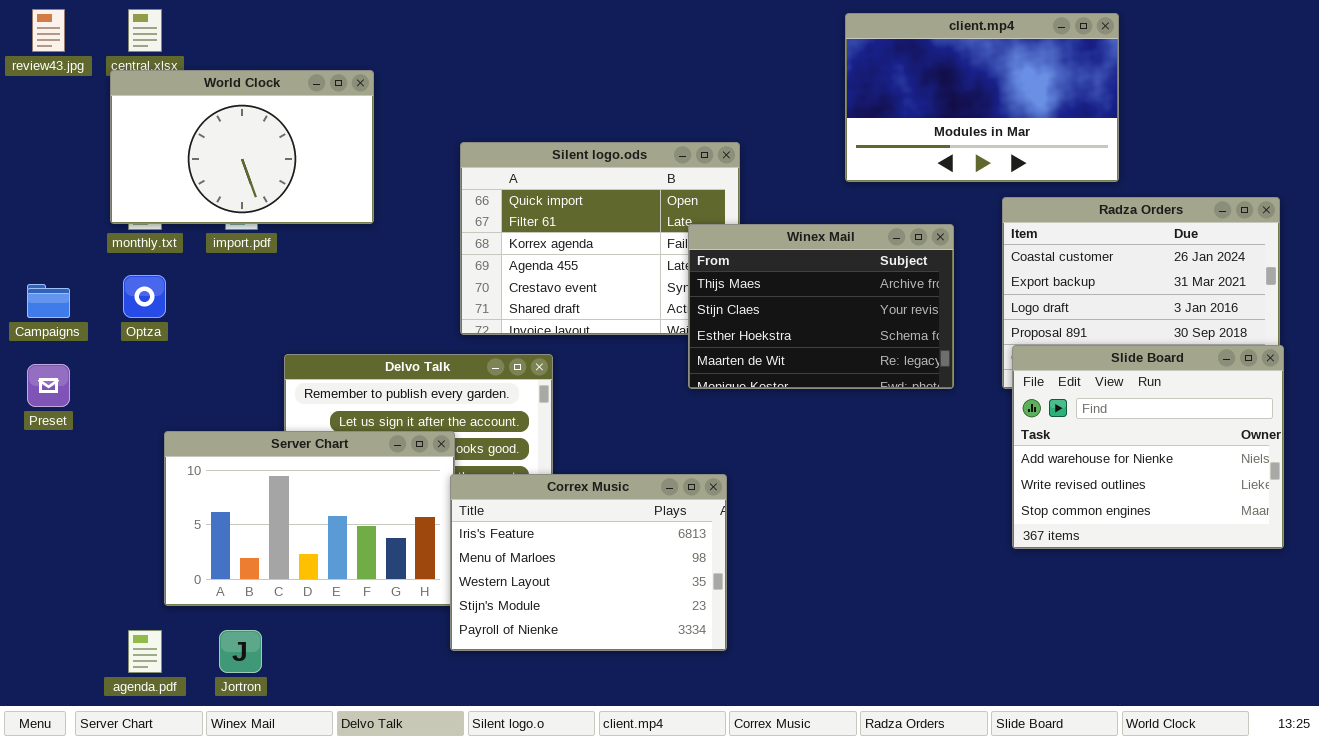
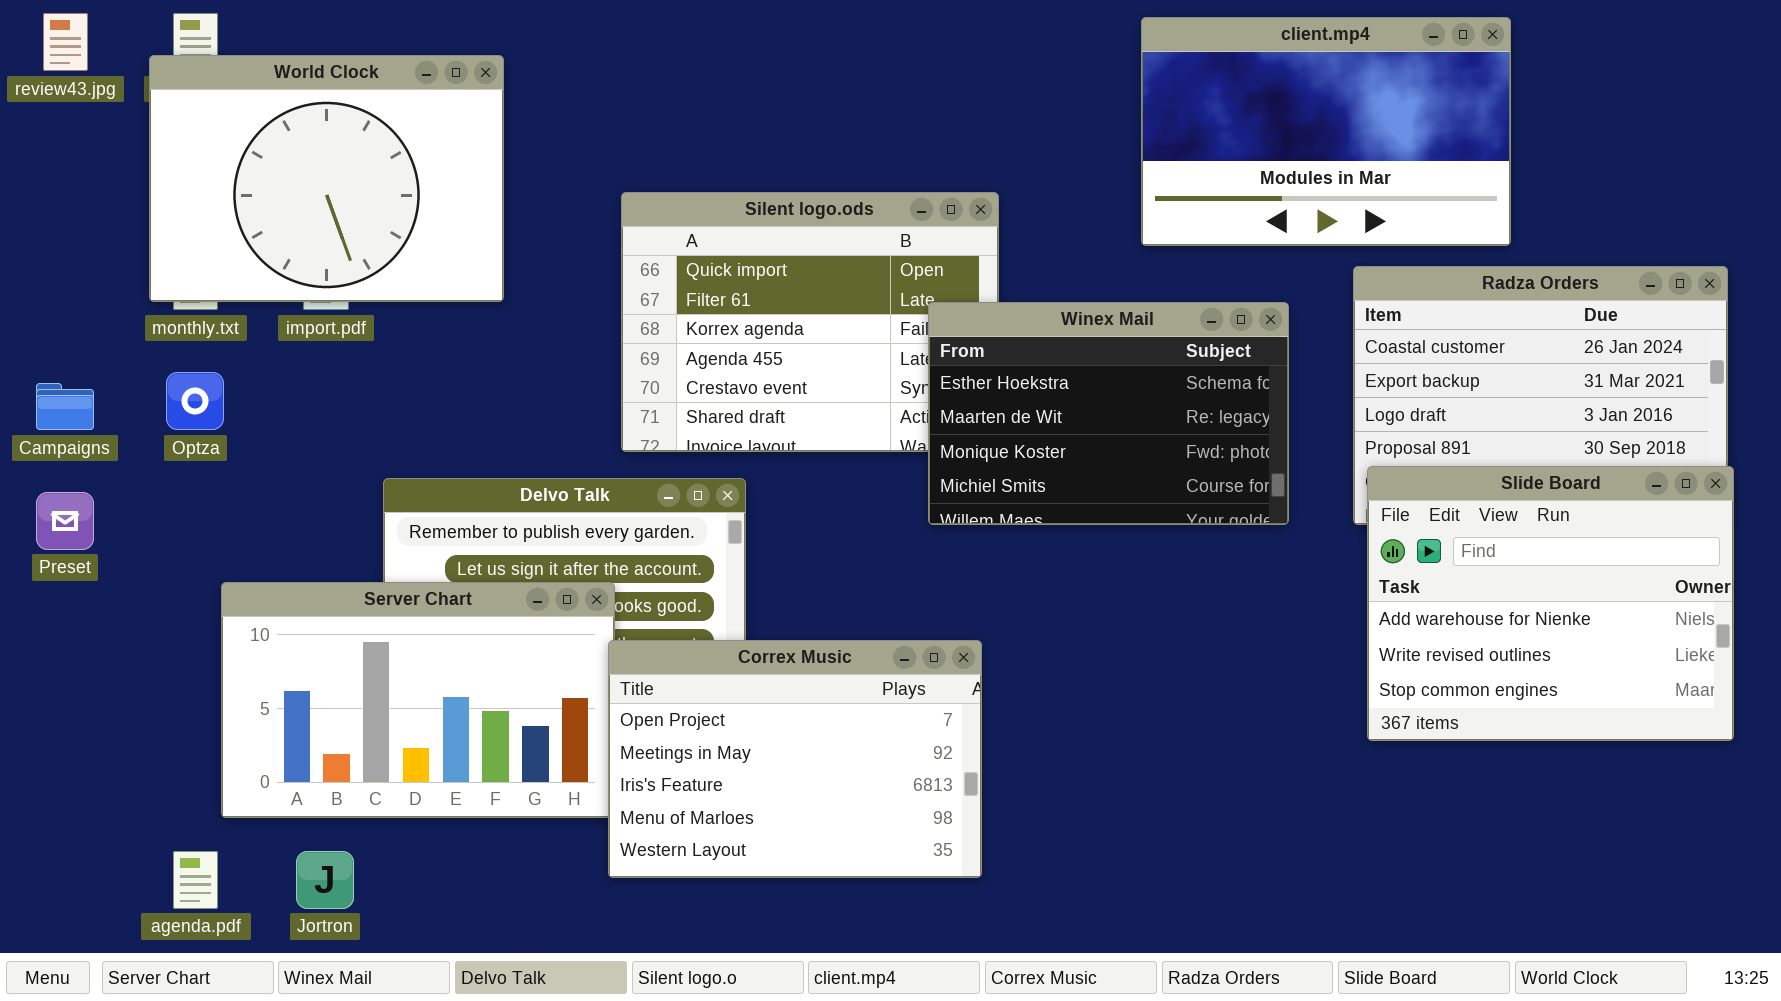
World Clock: [110,70,374,224] -> [149,55,504,302], resized
Winex Mail: [688,224,954,389] -> [928,302,1289,525], scrolled down 2 rows
Correx Music: [450,474,727,651] -> [608,640,982,878], scrolled up 2 rows

